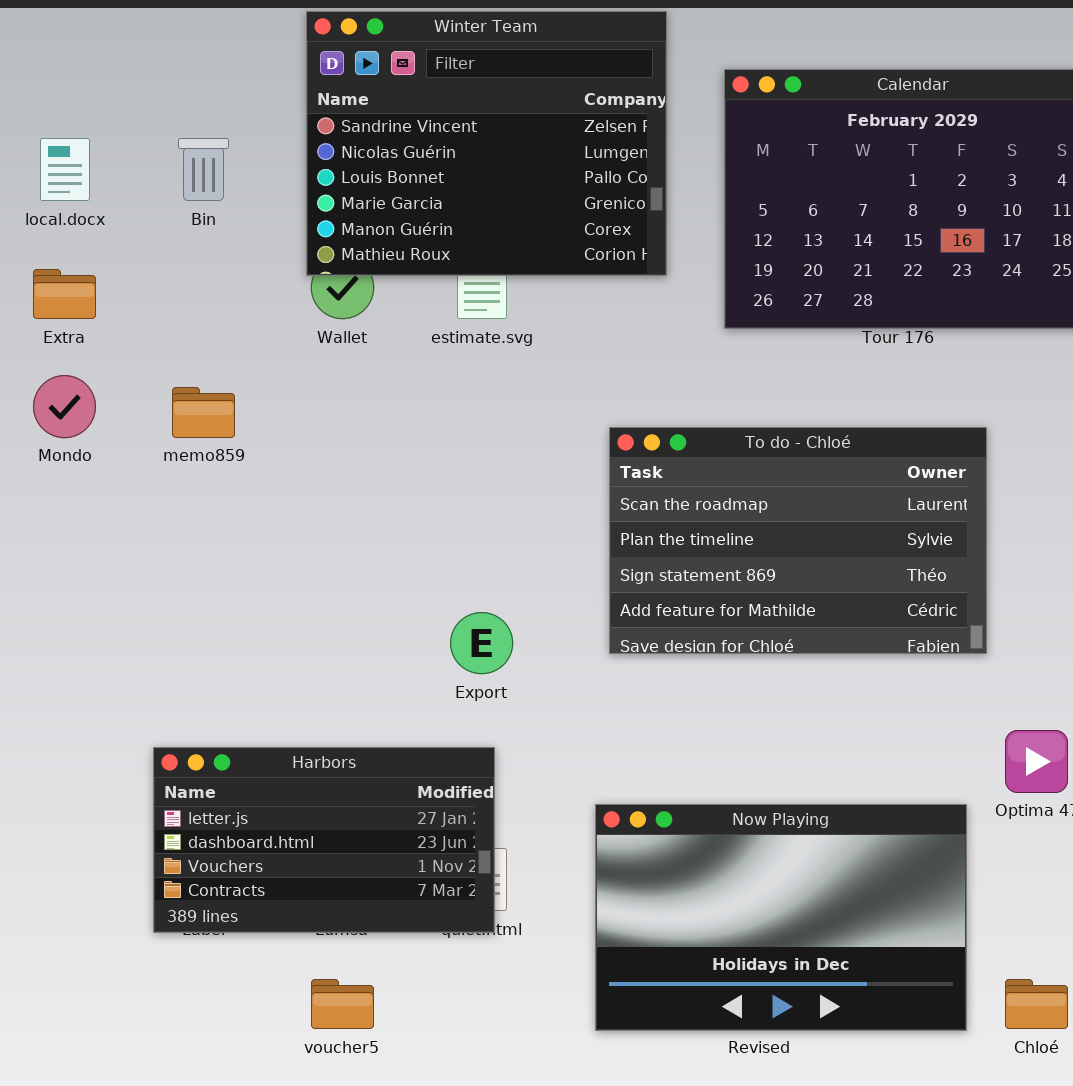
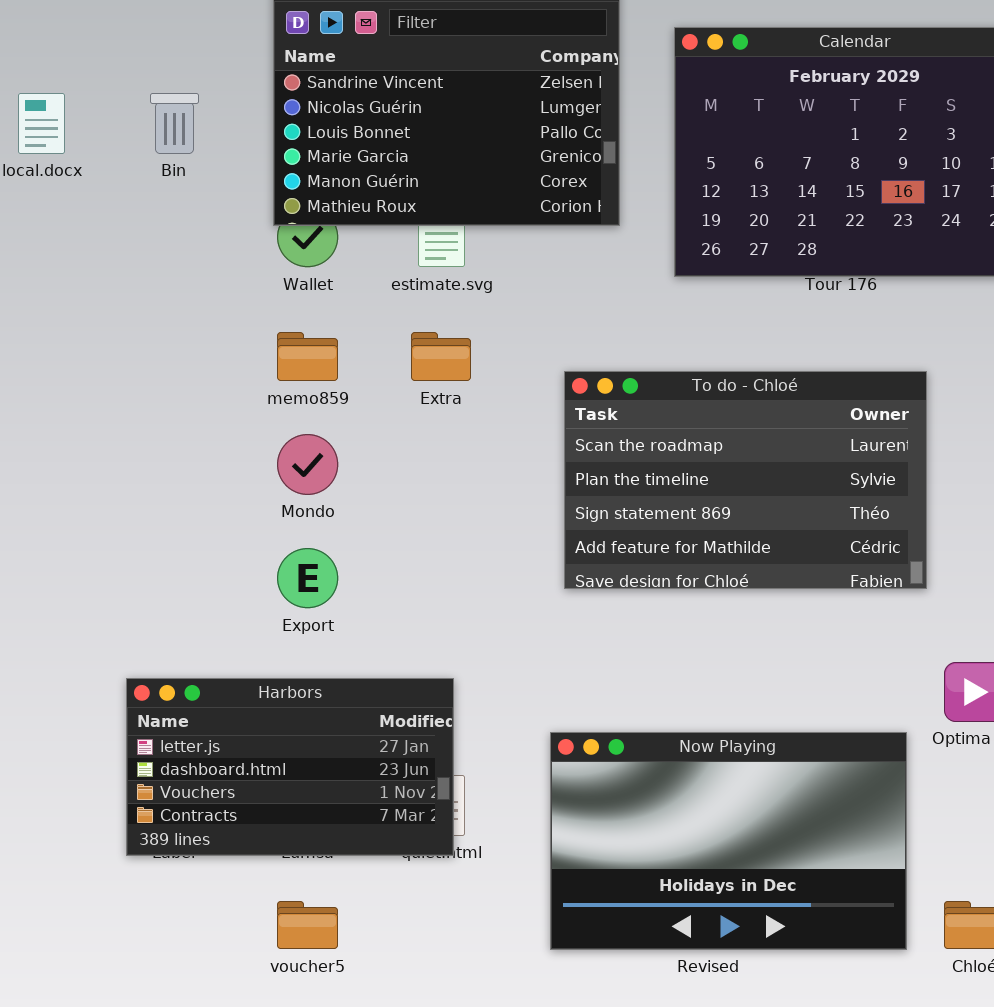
Extra: [33,269,96,319] -> [411,332,471,381], moved
Mondo: [33,375,96,438] -> [277,434,338,495], moved
memo859: [172,387,235,438] -> [277,332,338,381], moved
Export: [450,612,513,674] -> [277,548,338,608], moved

